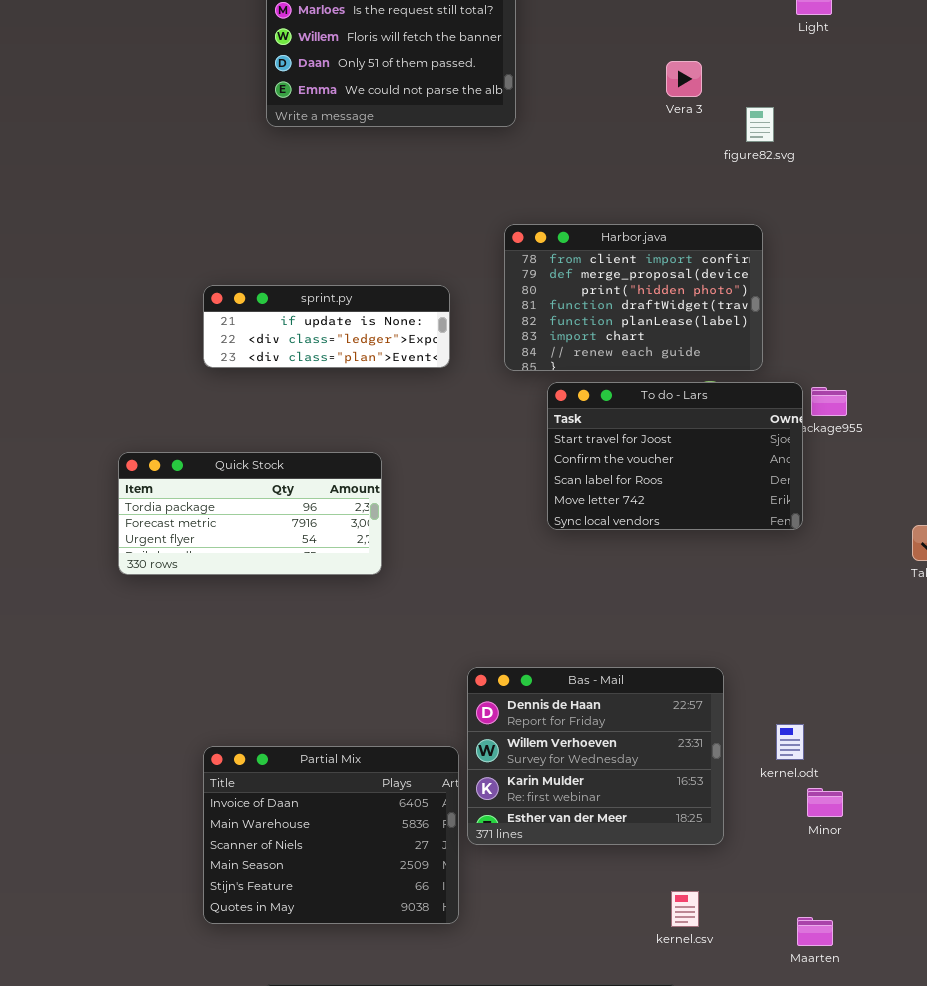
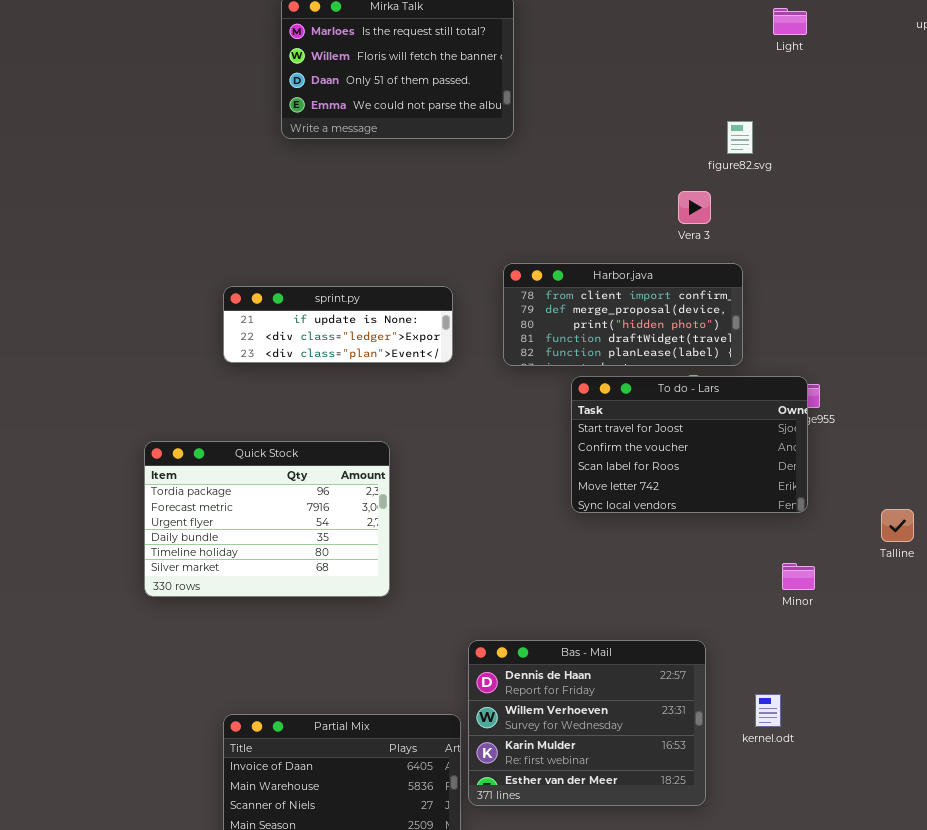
Vera 3: [666,61,702,97] -> [678,191,711,224], moved
Harbor.java: [504,224,763,371] -> [503,263,743,366], resized
To do - Lars: [547,382,803,530] -> [571,376,808,513], moved
Quick Stock: [118,452,382,575] -> [144,441,390,597], resized
Minor: [807,788,843,817] -> [782,563,815,590], moved

